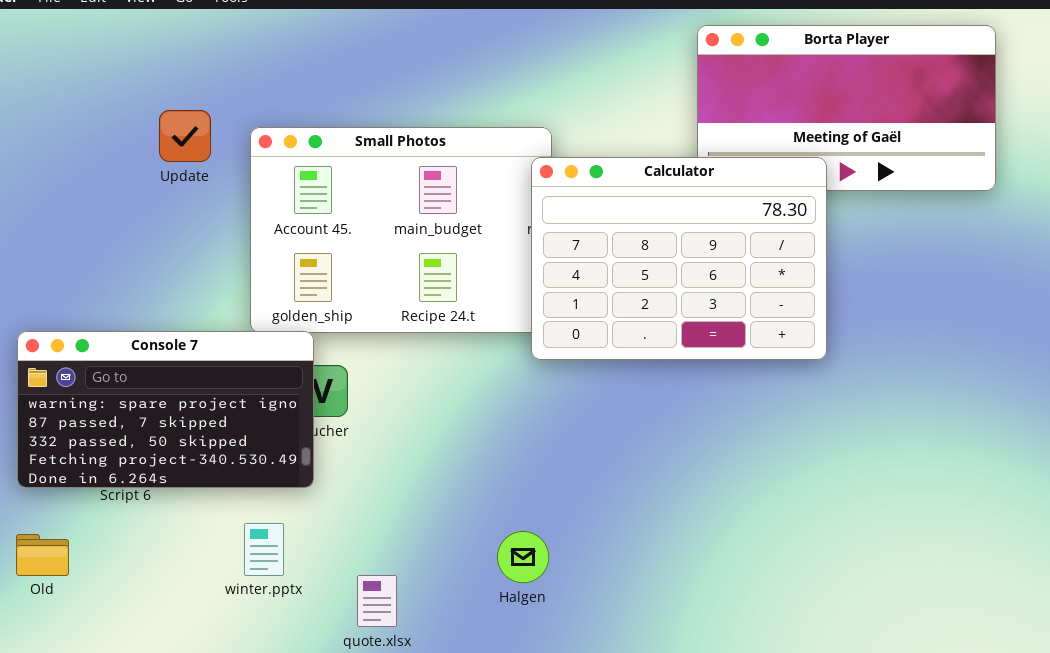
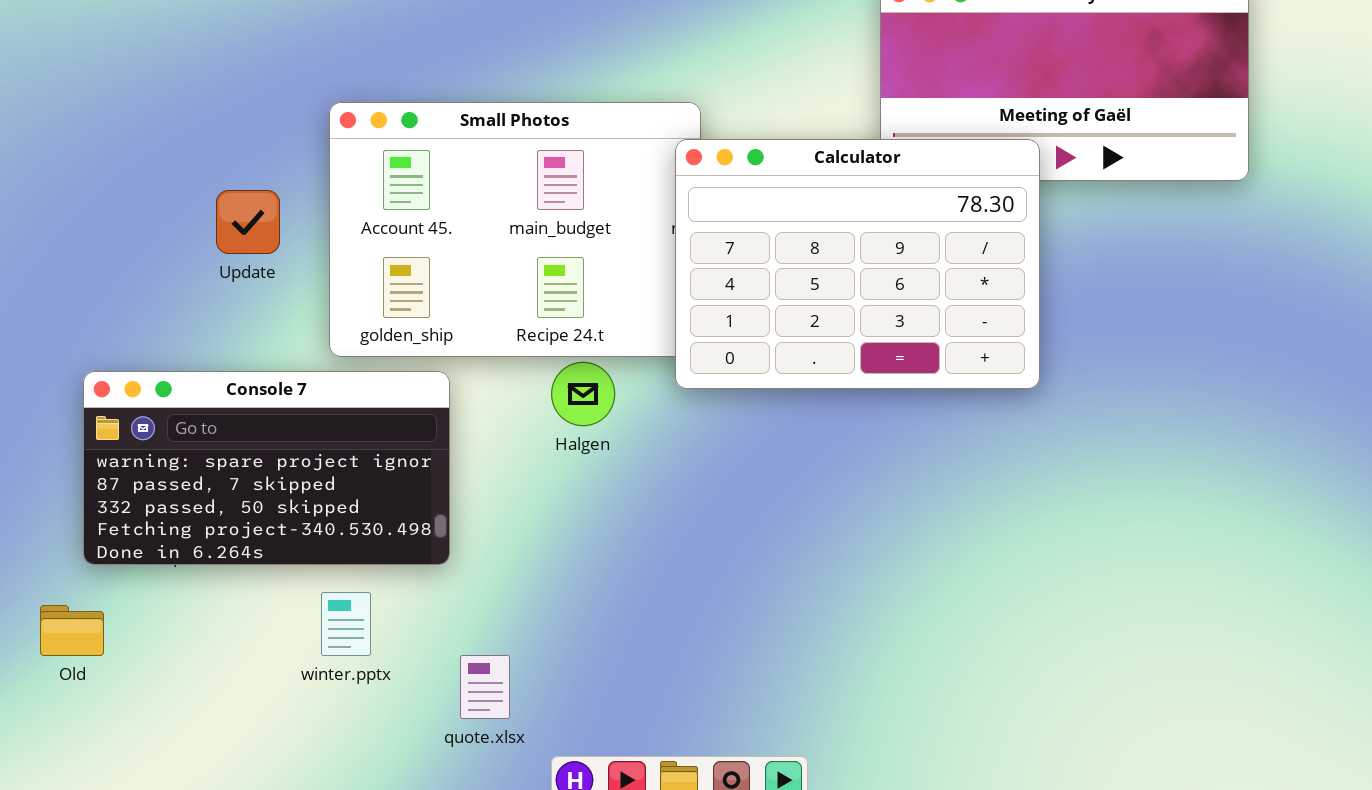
Update: [159,110,211,162] -> [216,190,280,254], moved
Console 7: [17,331,314,488] -> [83,371,450,565], moved
Halgen: [497,531,549,583] -> [551,362,615,426], moved

